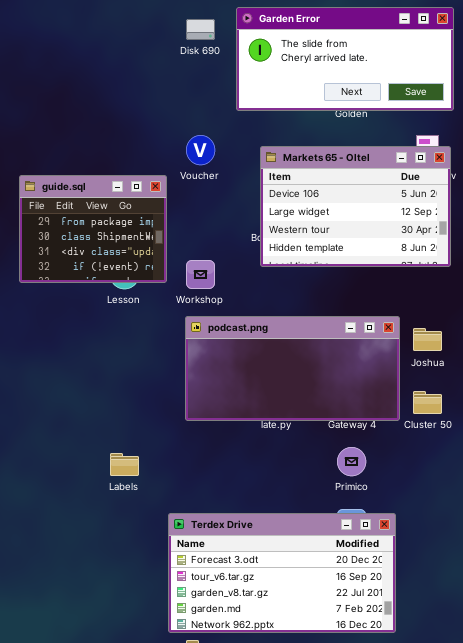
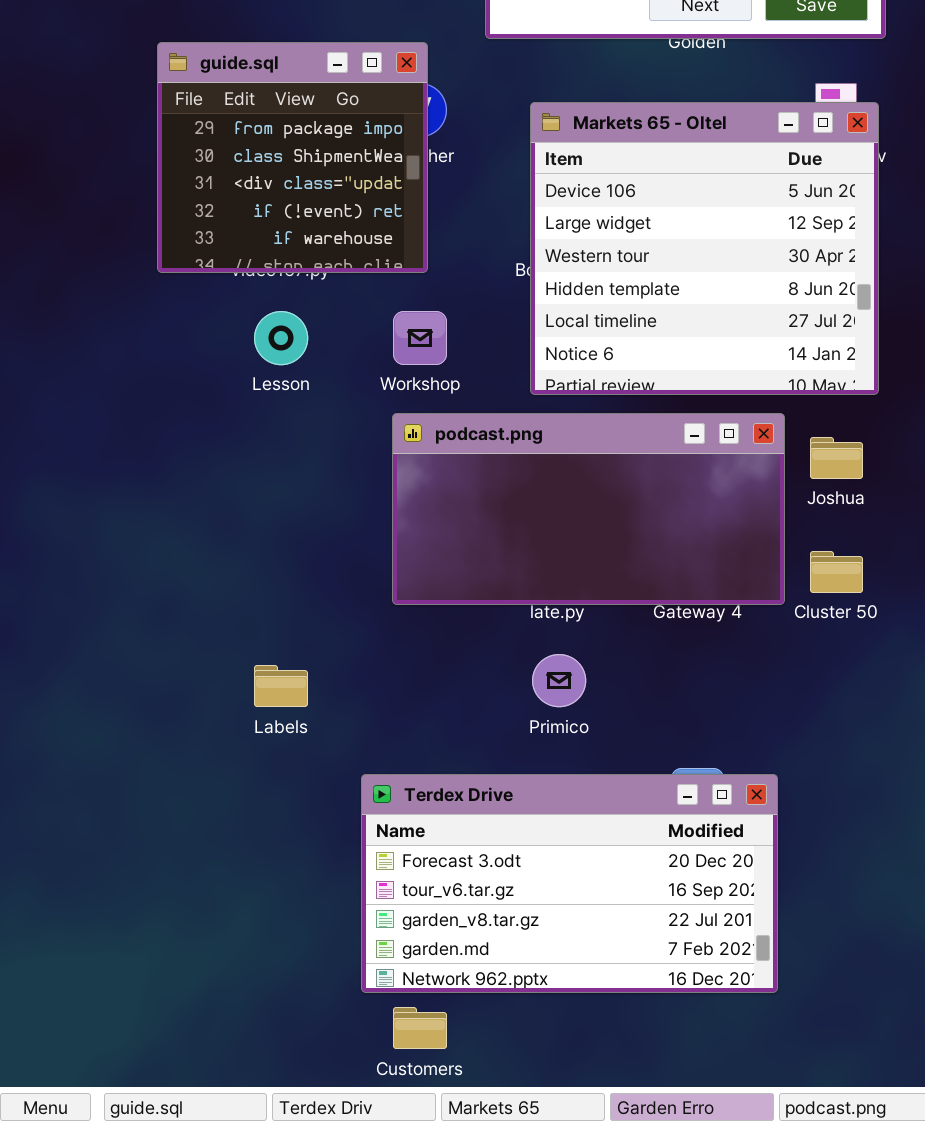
Markets 65 - Oltel: [260,146,451,267] -> [530,102,879,395], resized
guide.sql: [19,175,167,283] -> [157,42,428,273], moved, resized
Primico: [337,447,366,476] -> [532,654,586,707], moved

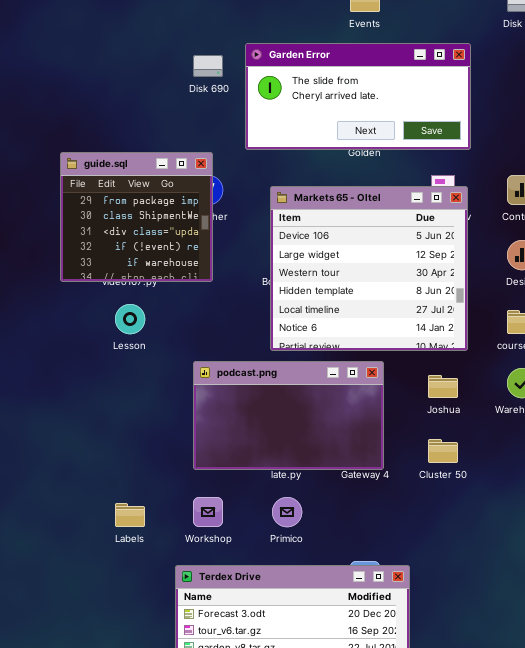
Workshop: [393,311,447,365] -> [193,497,223,527], moved
podcast.png: [392,413,785,605] -> [193,361,384,470], resized

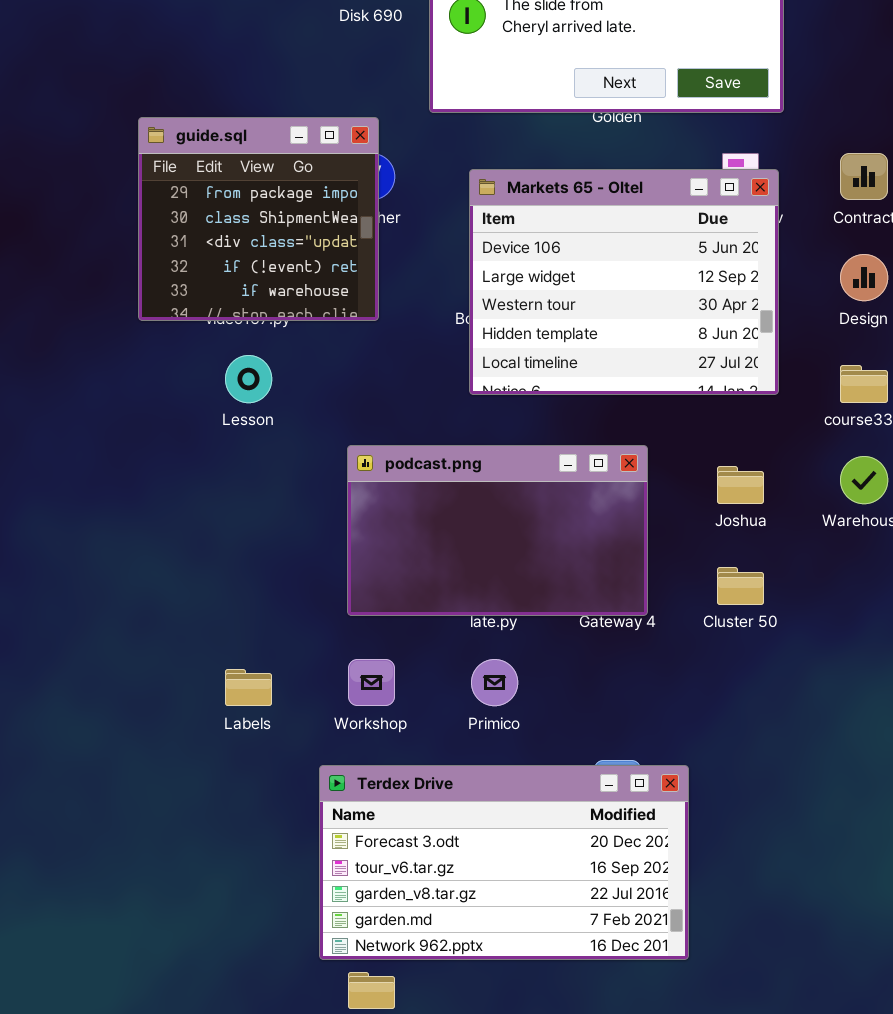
Markets 65 - Oltel: [270,186,468,351] -> [469,169,779,395], resized

